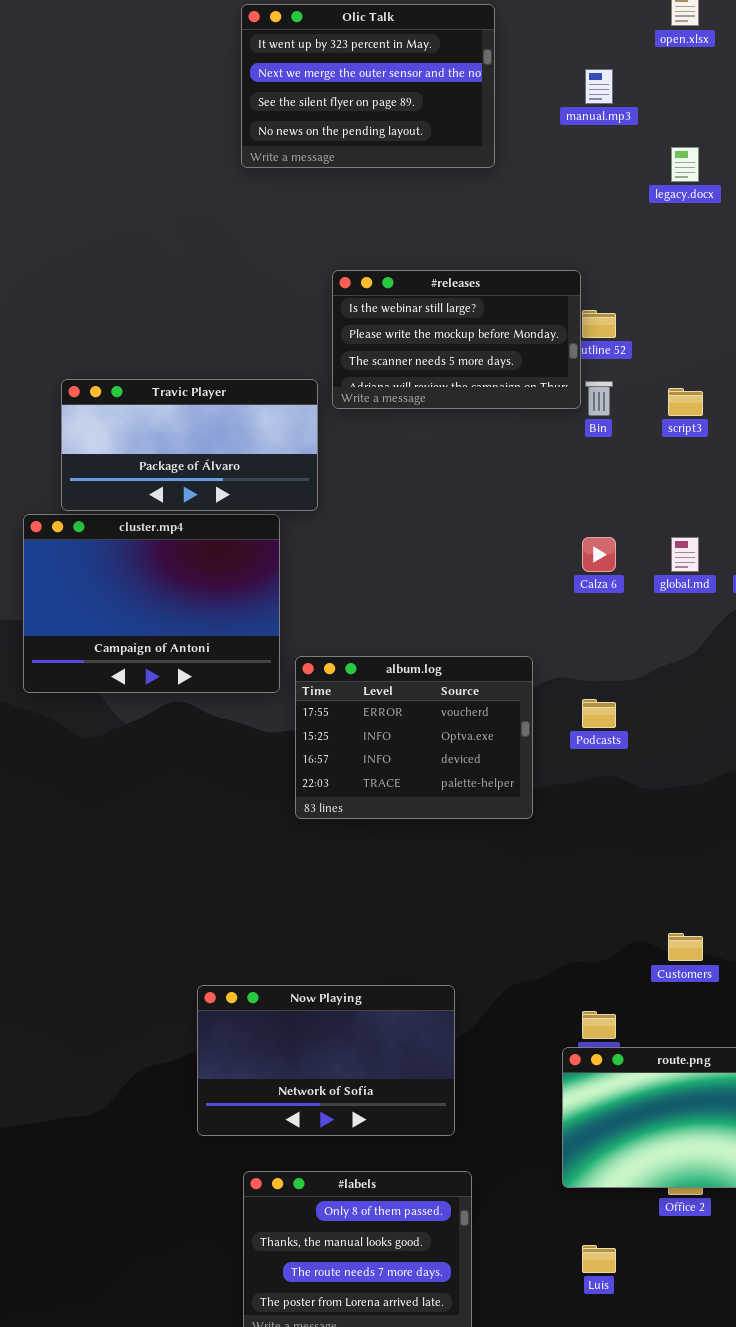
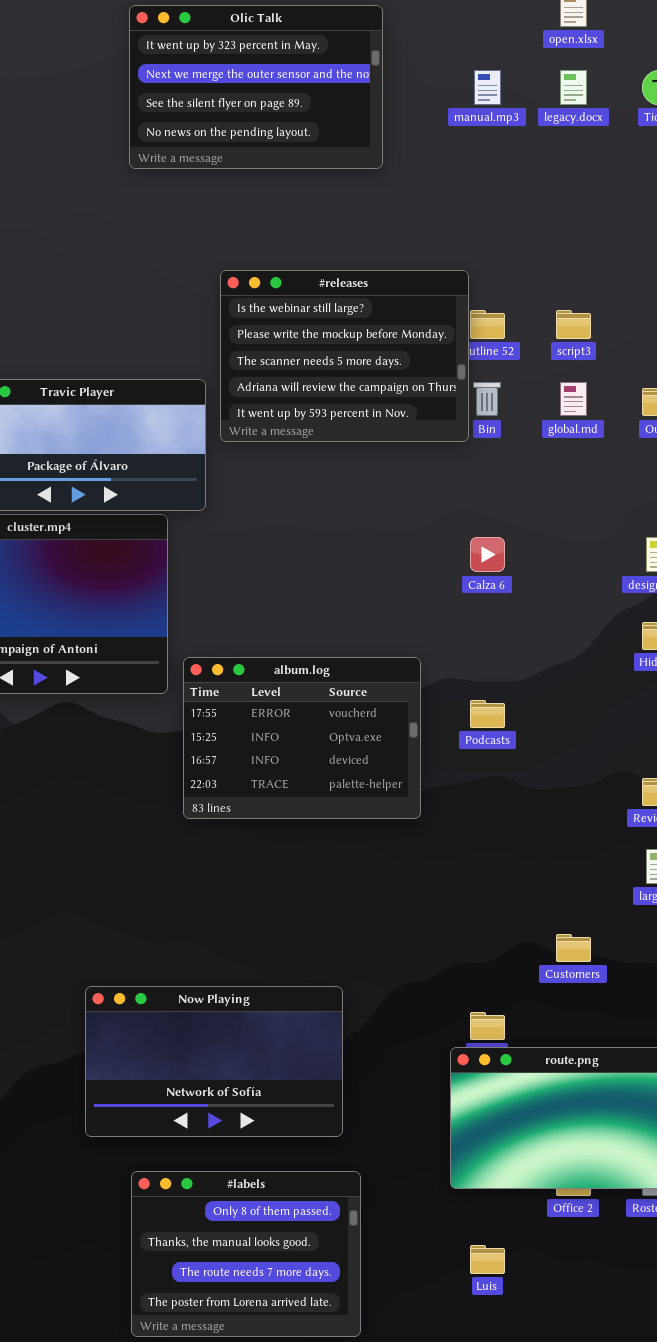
legacy.docx: [671,147,699,182] -> [560,70,587,105], moved
#releases: [332,270,581,409] -> [220,270,469,442], resized
script3: [668,388,703,416] -> [556,310,591,339], moved
global.md: [671,537,699,572] -> [560,382,587,416], moved

